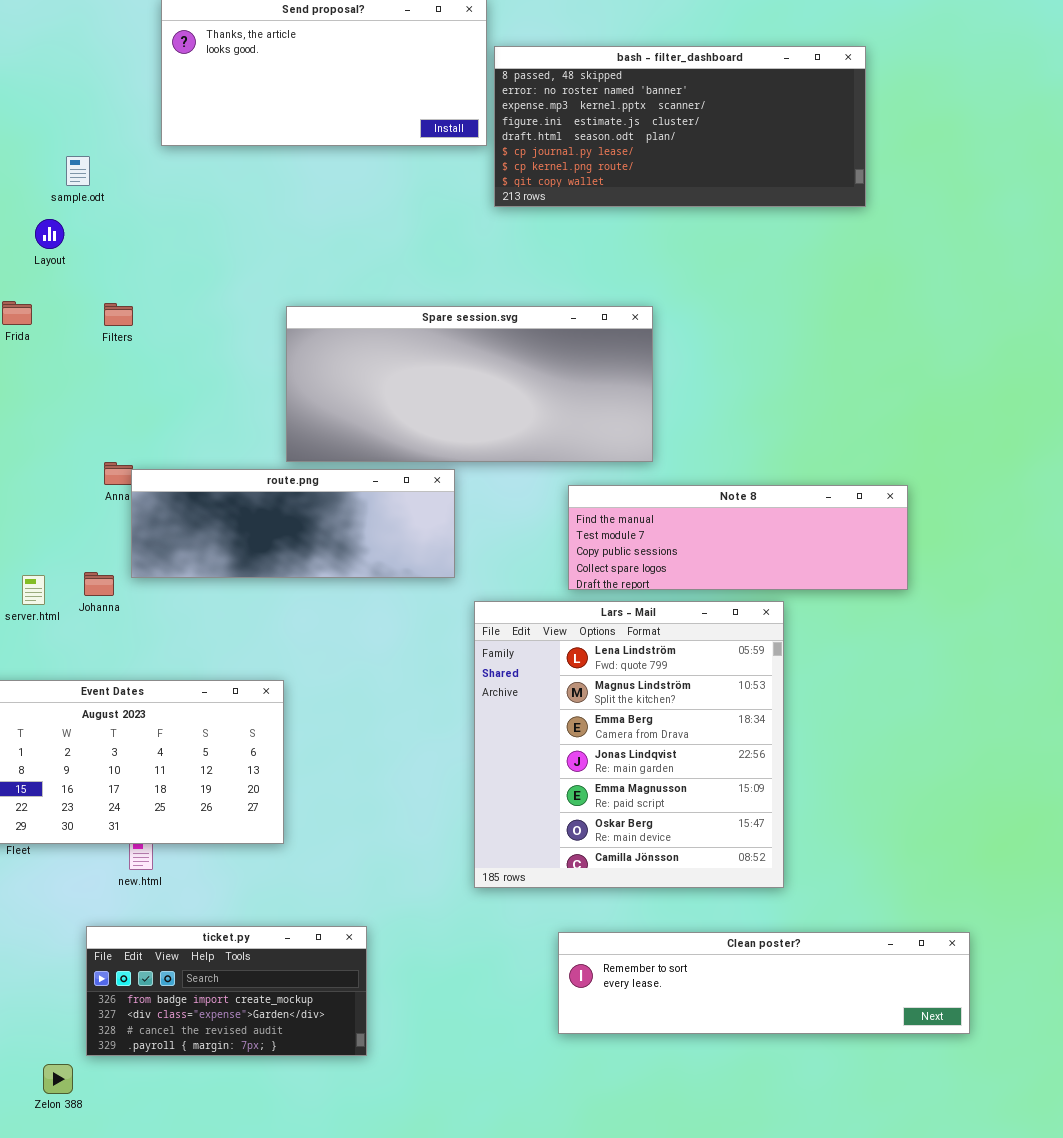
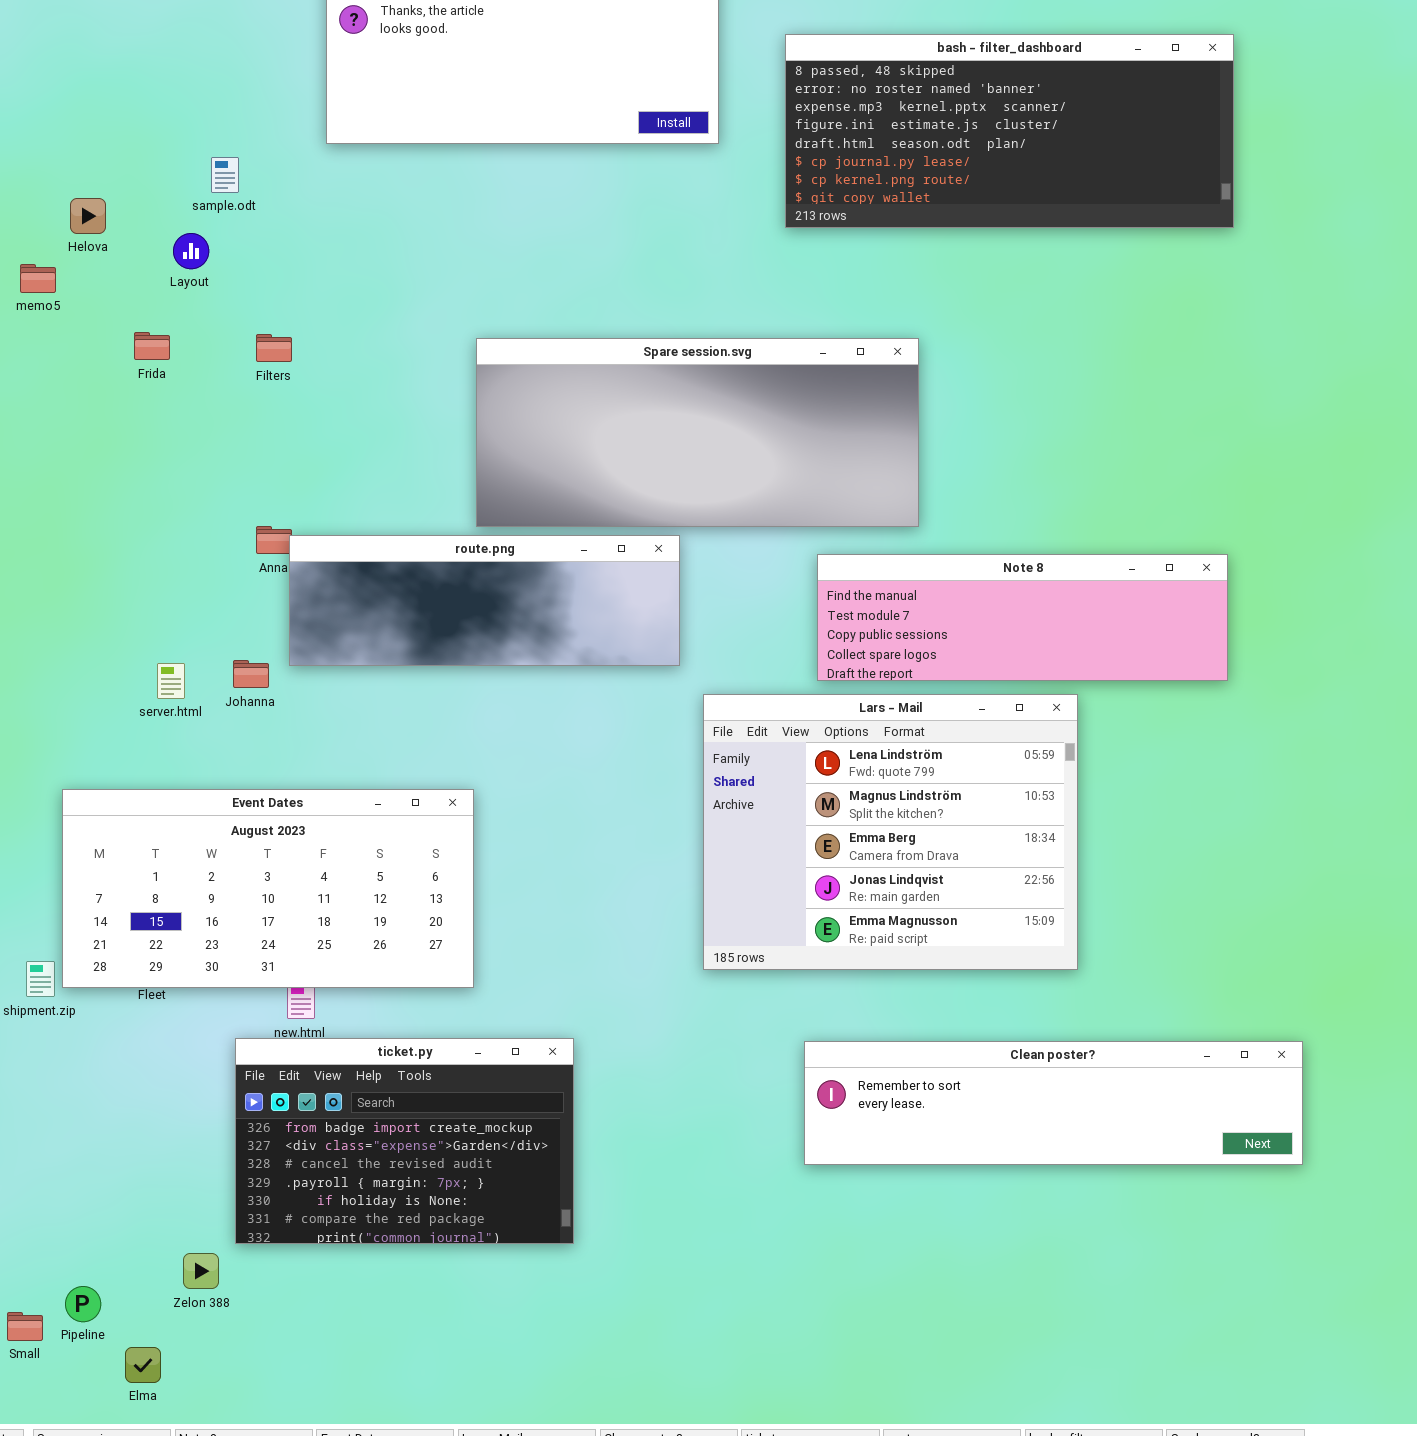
bash - filter_dashboard: [494,46,866,207] -> [785,34,1234,228], moved
Lars - Mail: [474,601,784,888] -> [703,694,1078,970], resized
ticket.py: [86,926,367,1056] -> [235,1038,574,1244], resized
Clean poster?: [558,932,970,1034] -> [804,1041,1303,1165], moved

